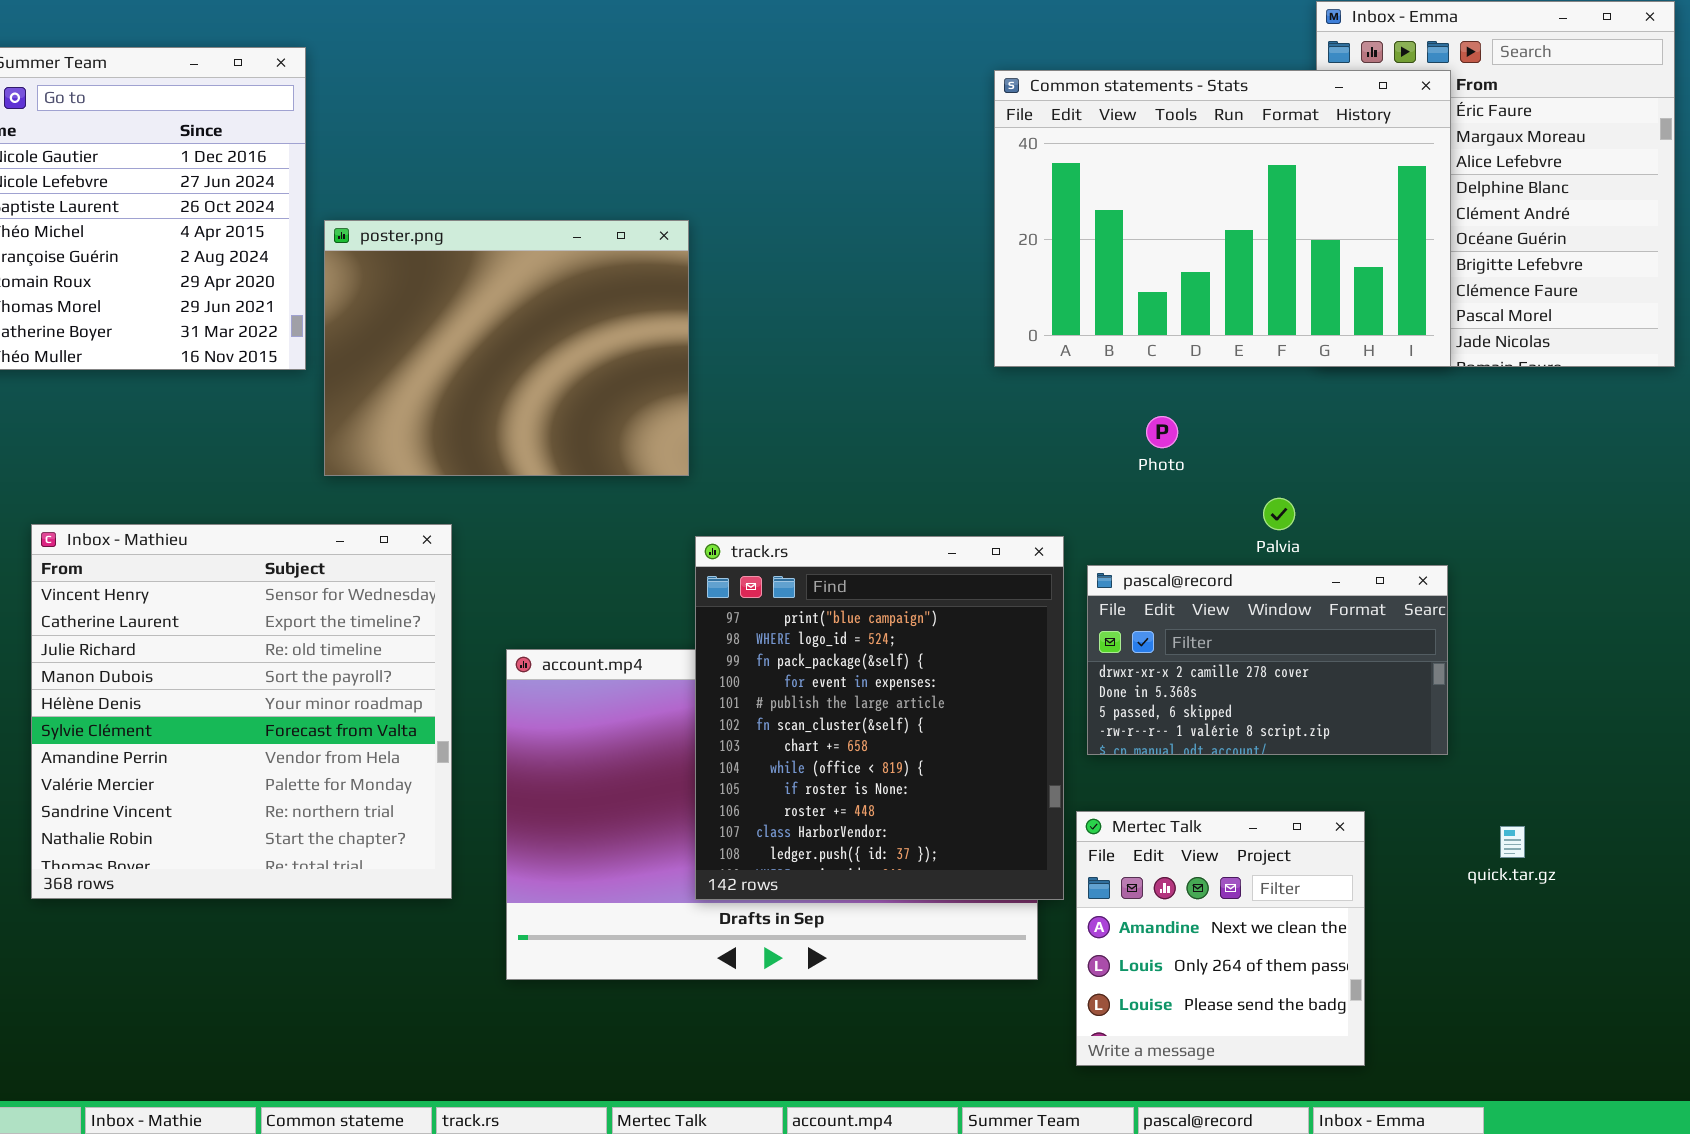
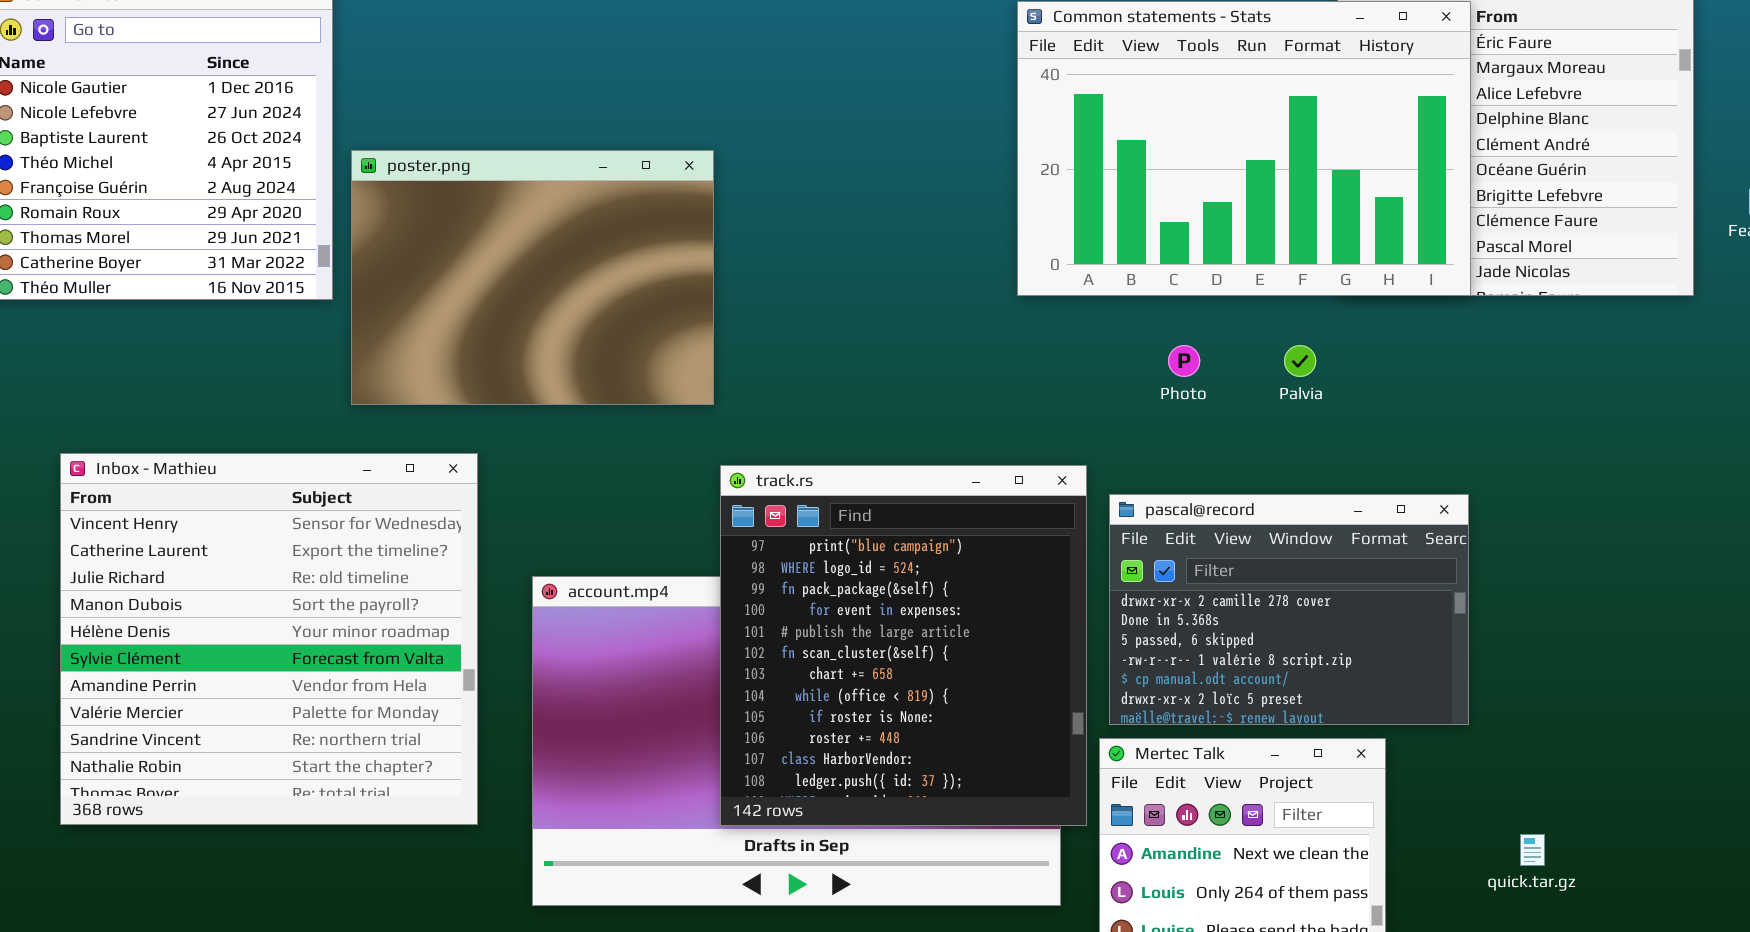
Palvia: [1263,498,1295,530] -> [1284,345,1316,377], moved
pascal@record: [1087,565,1448,755] -> [1109,494,1469,725], resized
quick.tar.gz: [1500,826,1525,858] -> [1520,834,1545,866], moved

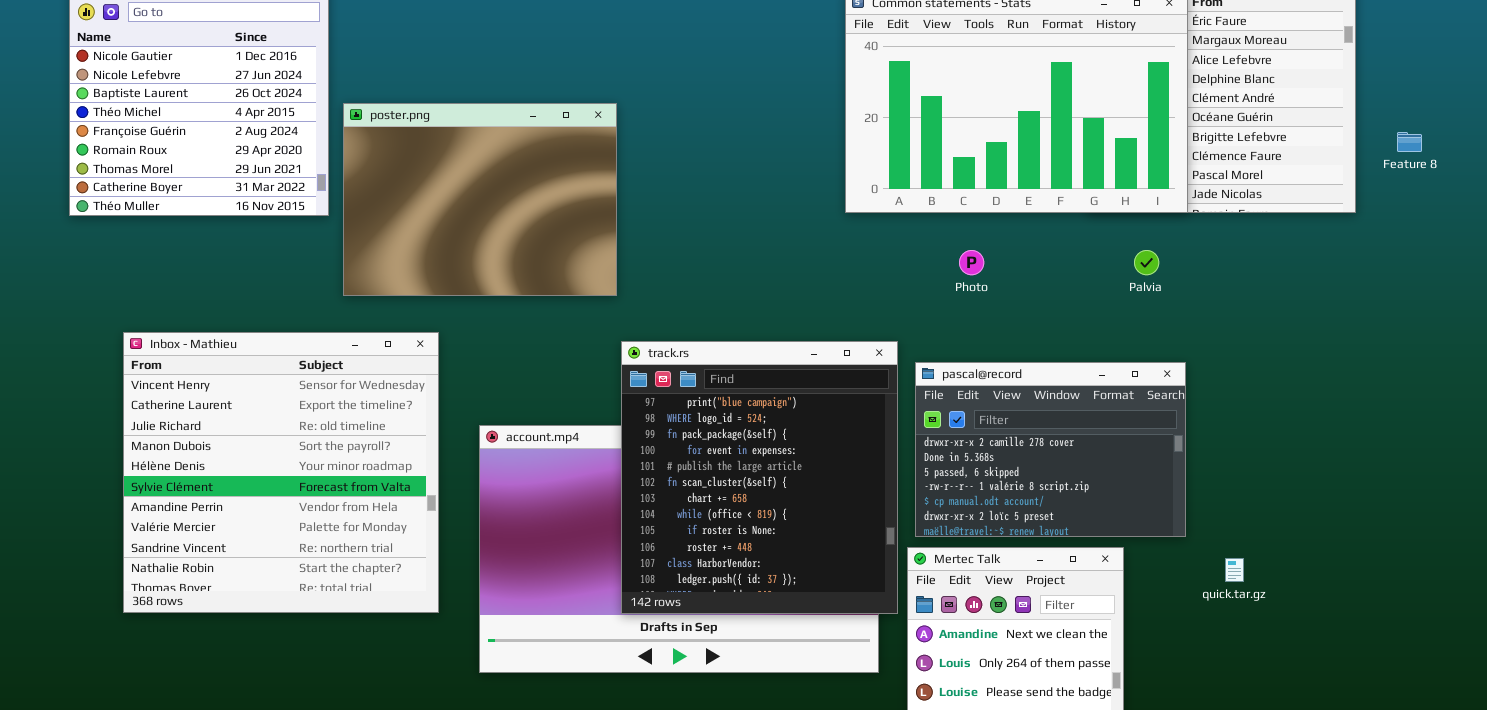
Palvia: [1284,345,1316,377] -> [1134,250,1159,275], moved
quick.tar.gz: [1520,834,1545,866] -> [1225,558,1244,582], moved

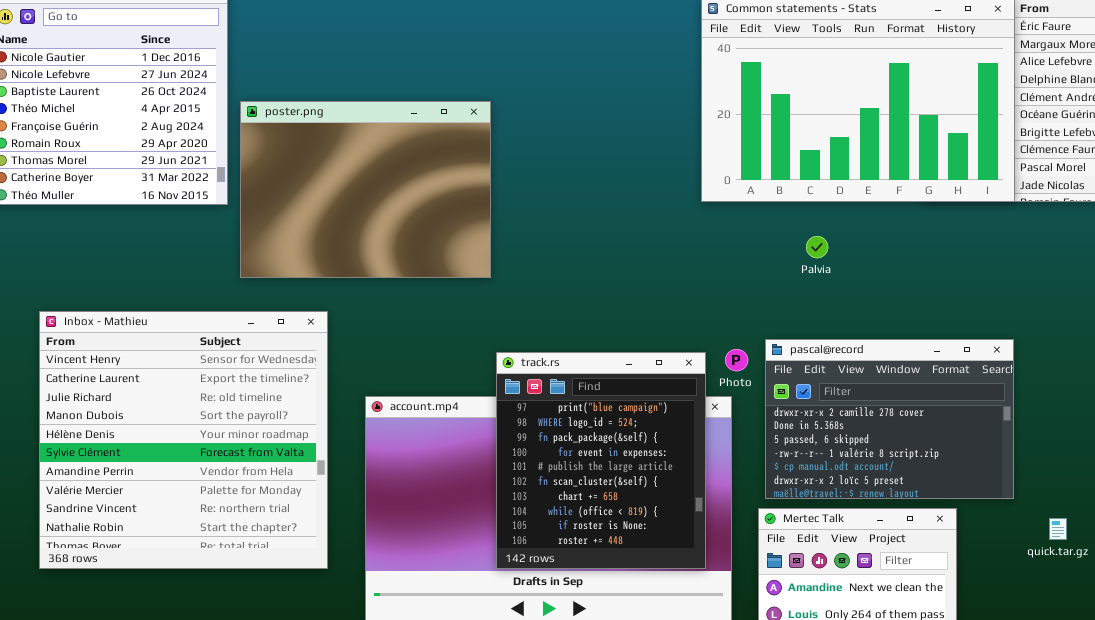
Photo: [959,250,984,275] -> [725,349,748,371], moved
Palvia: [1134,250,1159,275] -> [806,236,828,258], moved
track.rs: [621,341,898,614] -> [496,352,706,569], resized

